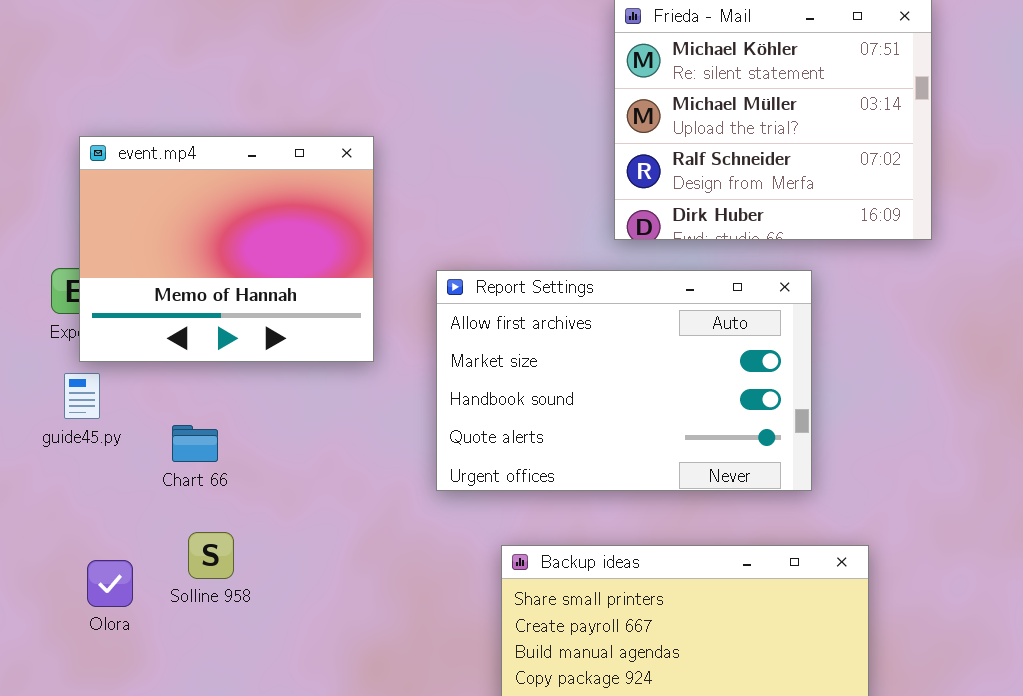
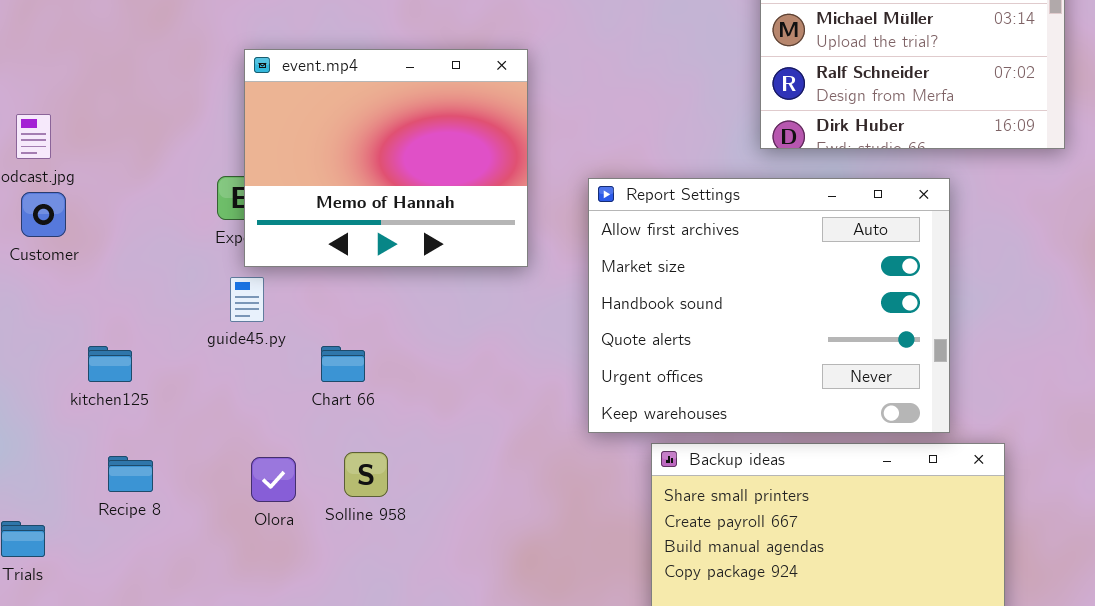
Report Settings: [436,270,812,491] -> [588,178,950,433], resized
Chart 66: [172,425,218,462] -> [321,346,365,382], moved
Solline 958: [188,532,234,579] -> [344,452,388,497], moved

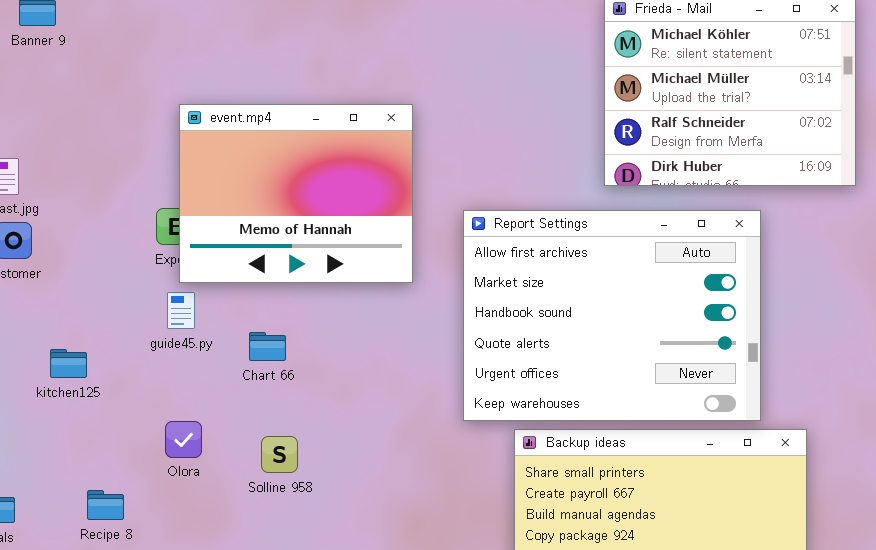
Chart 66: [321,346,365,382] -> [249,332,286,361], moved
Recipe 8: [108,456,153,492] -> [87,490,124,520], moved
Olora: [251,457,296,502] -> [165,421,202,458], moved

